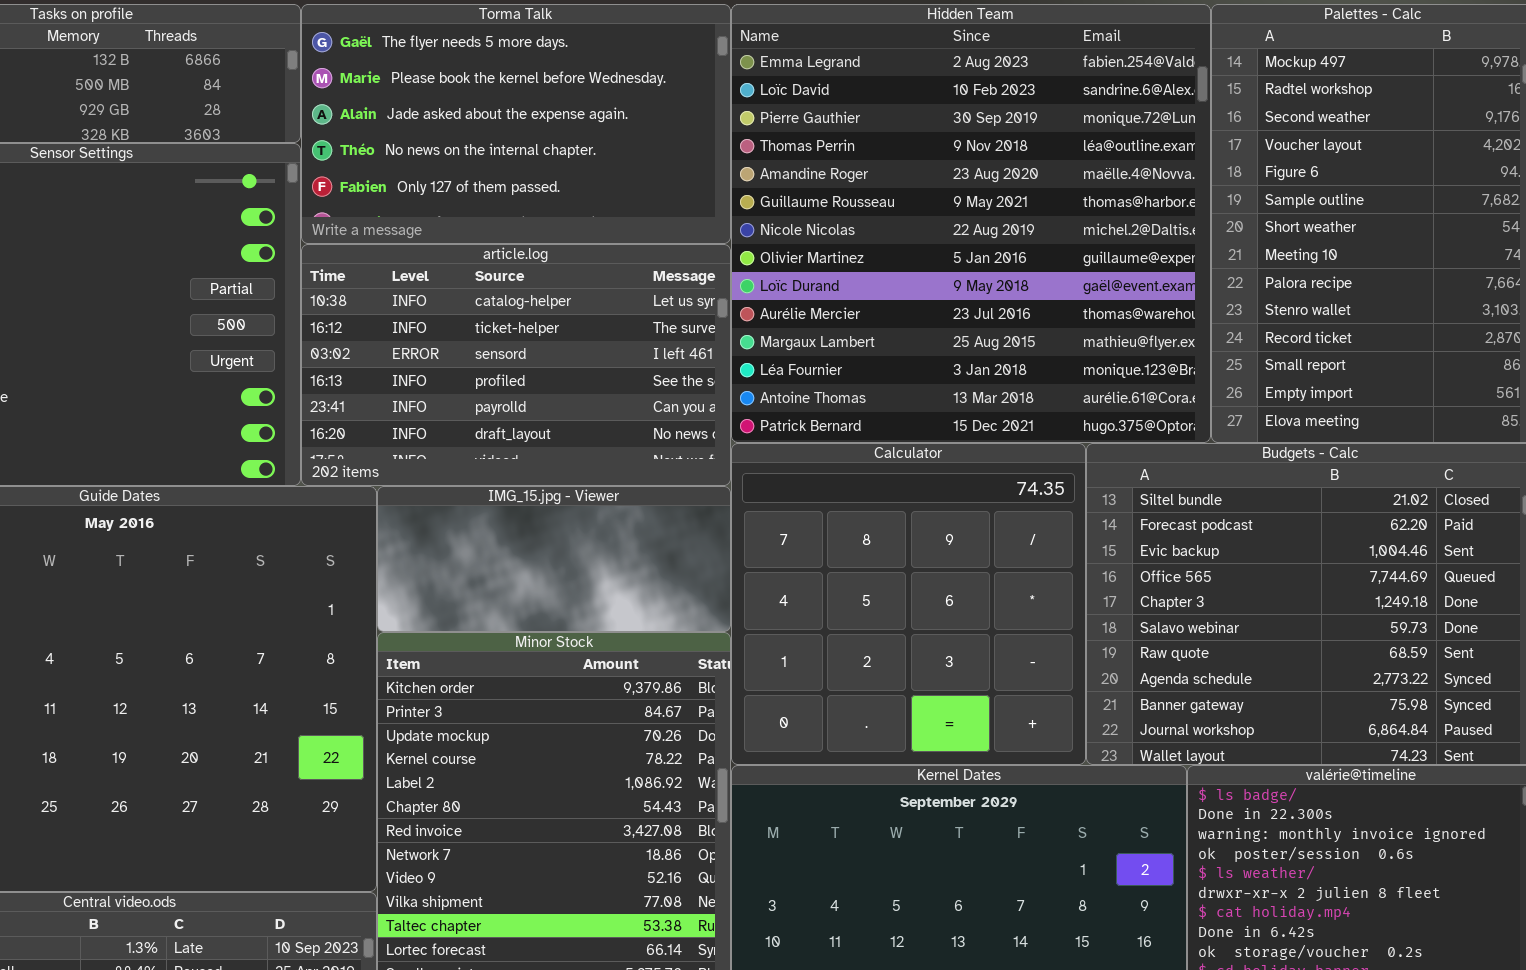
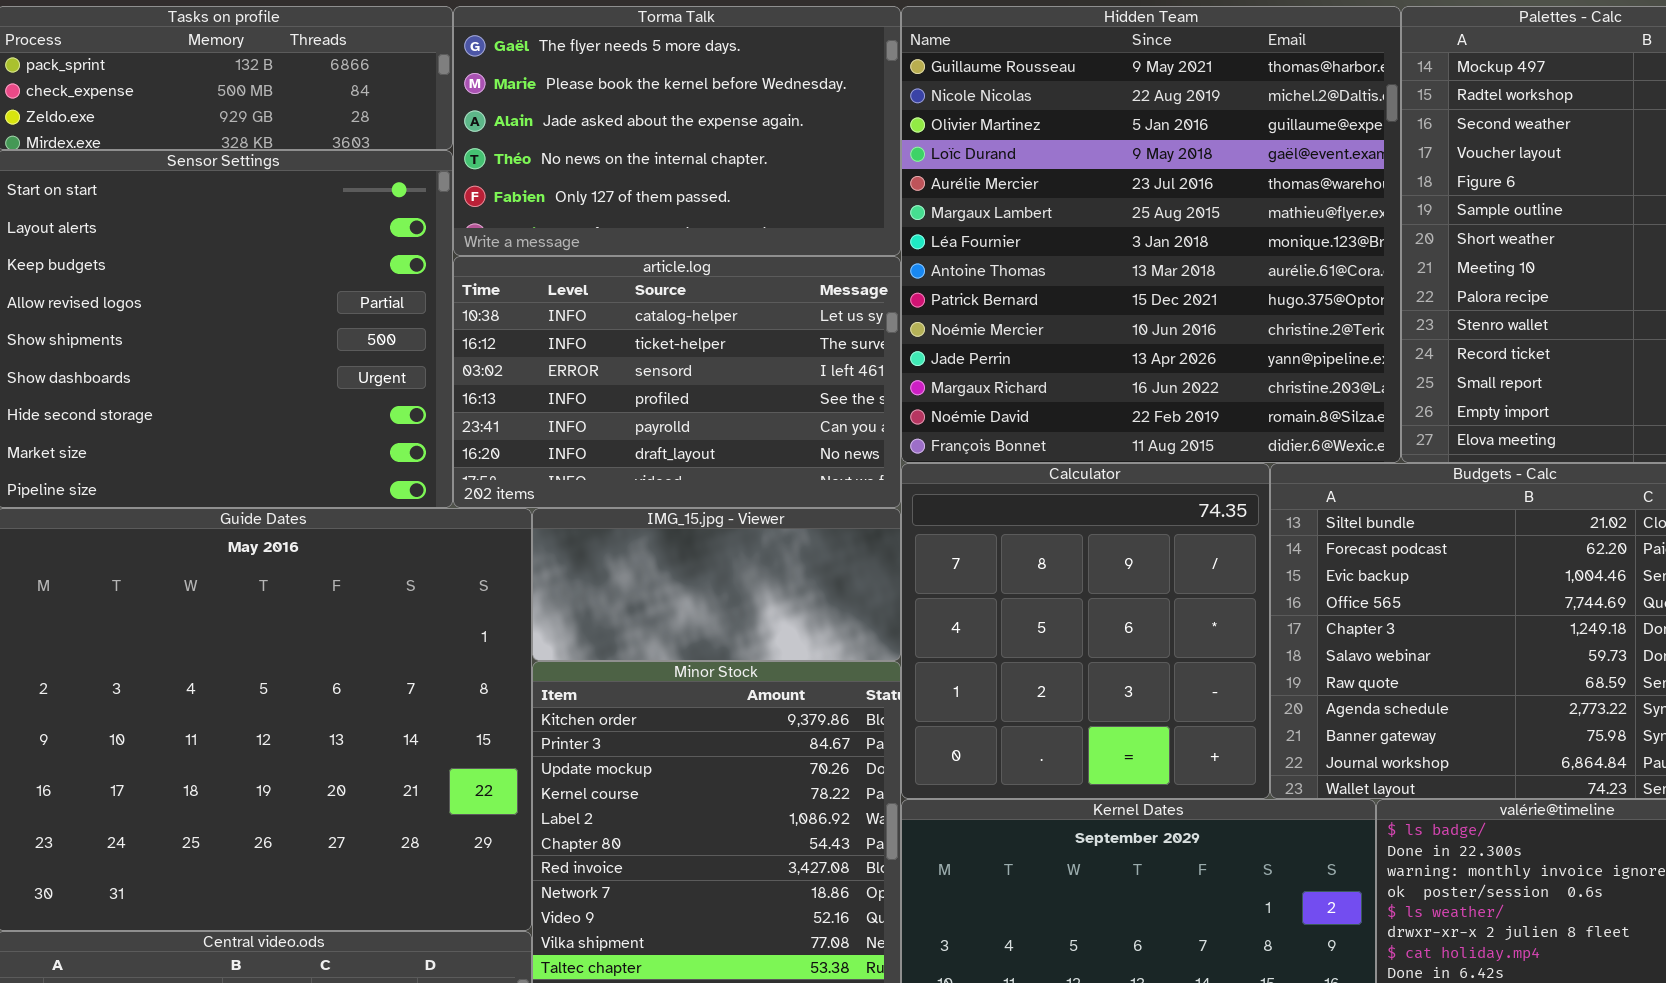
Hidden Team: [731,4,1211,443] -> [901,6,1401,463], scrolled down 5 rows

